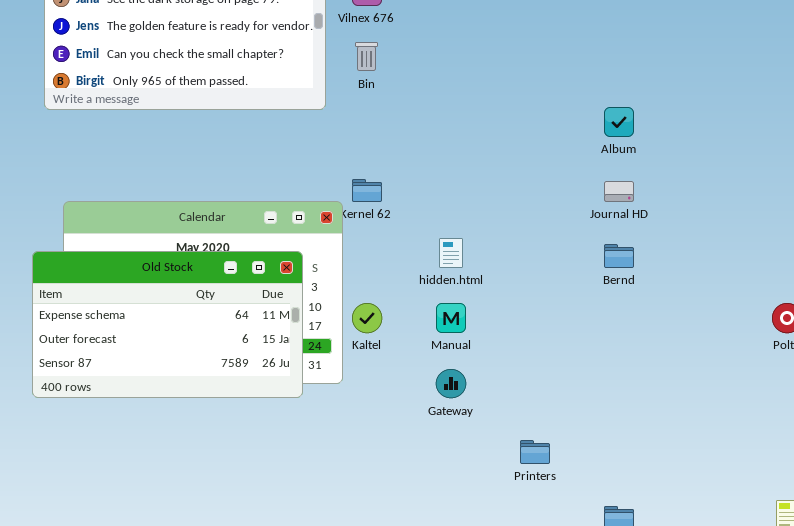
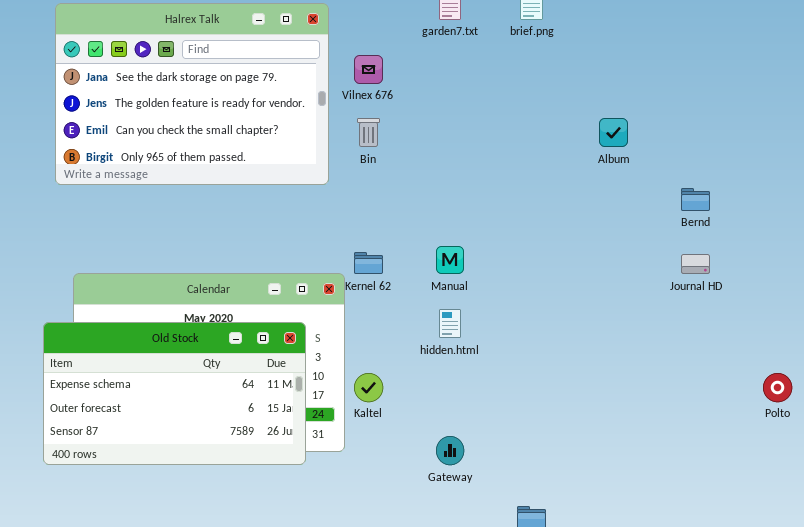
Album: [604,107,634,137] -> [599,118,628,147], moved
Journal HD: [604,181,634,202] -> [681,254,710,274], moved
Bernd: [604,244,634,268] -> [681,188,710,211], moved
Manual: [436,303,466,333] -> [436,246,464,274], moved

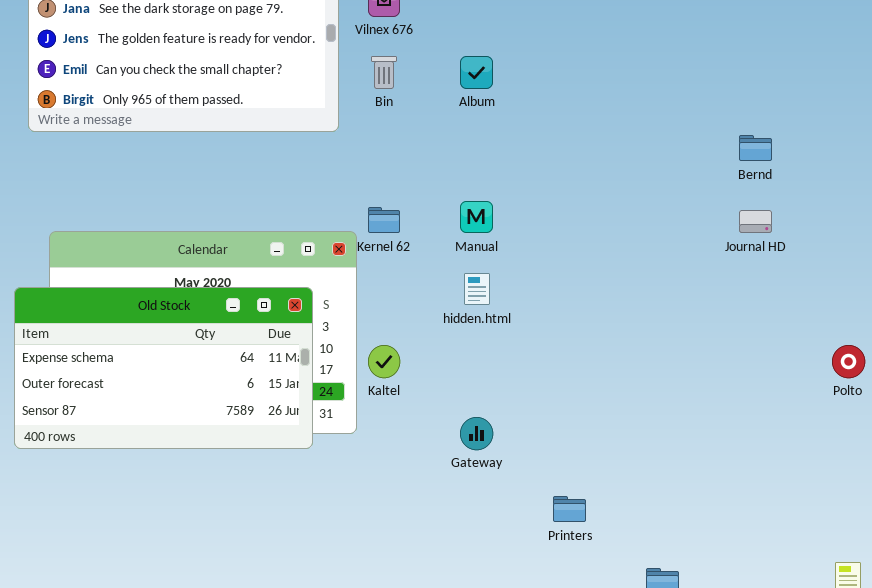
Album: [599,118,628,147] -> [460,56,493,89], moved

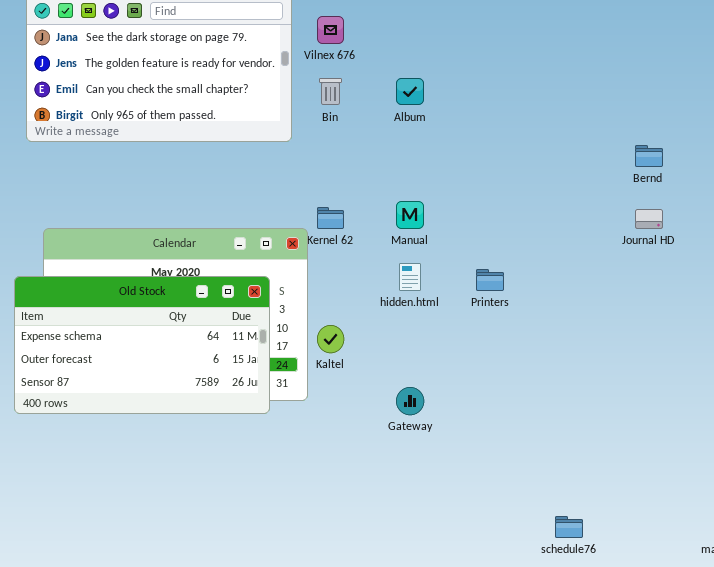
Printers: [553,496,586,522] -> [476,269,504,291], moved

